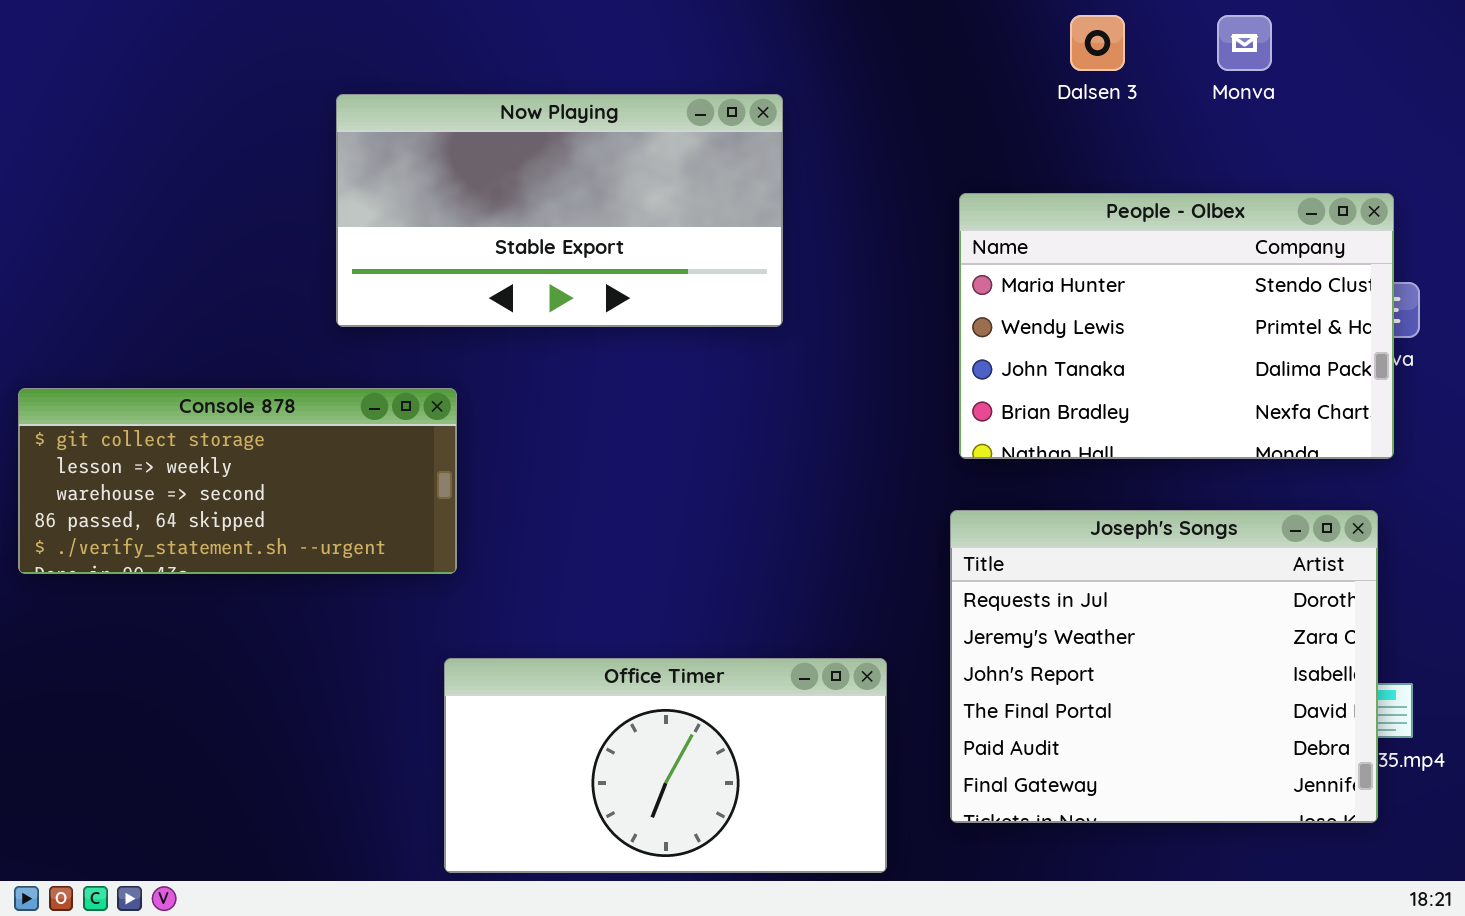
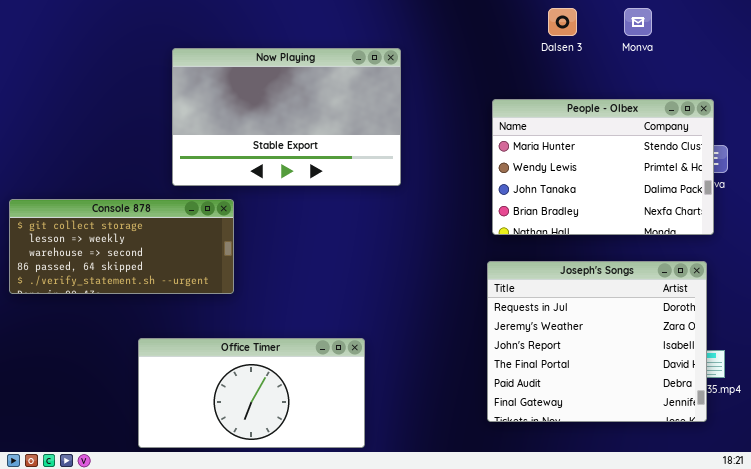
Now Playing: [336,94,783,327] -> [172,48,401,186], resized
Office Timer: [444,658,887,873] -> [138,338,365,448], moved

